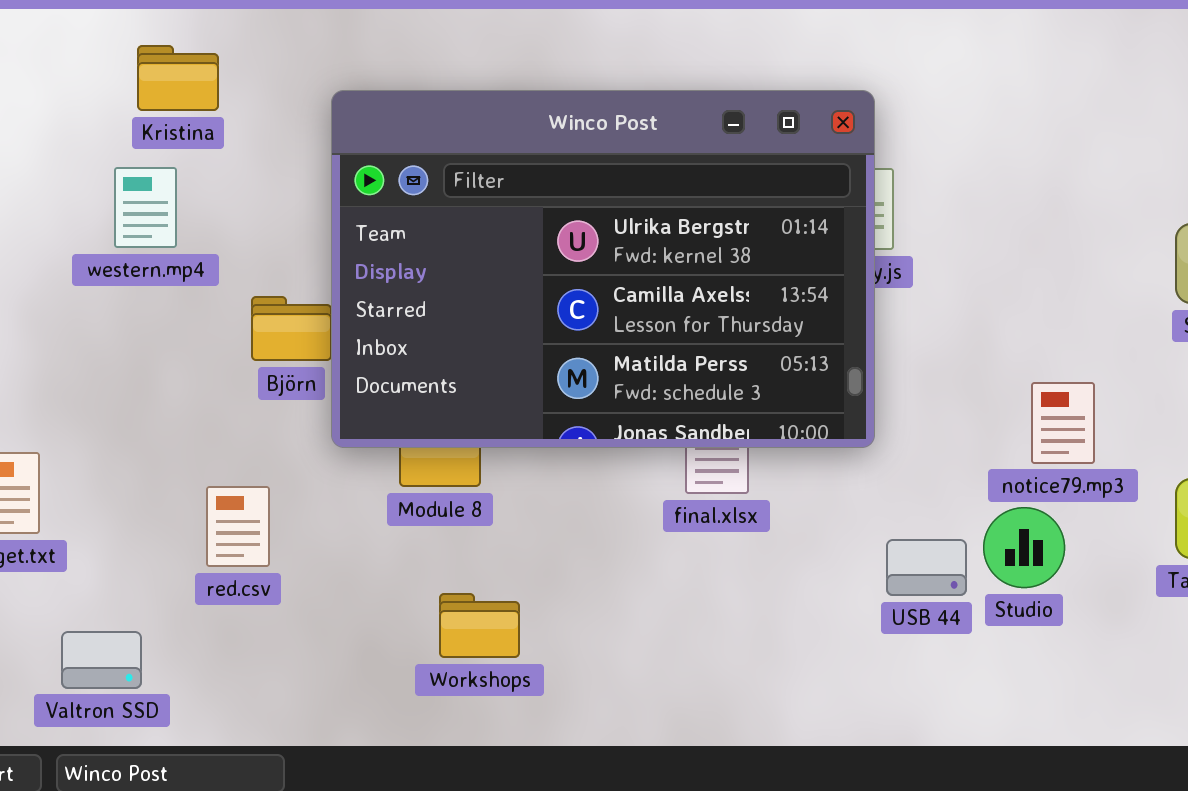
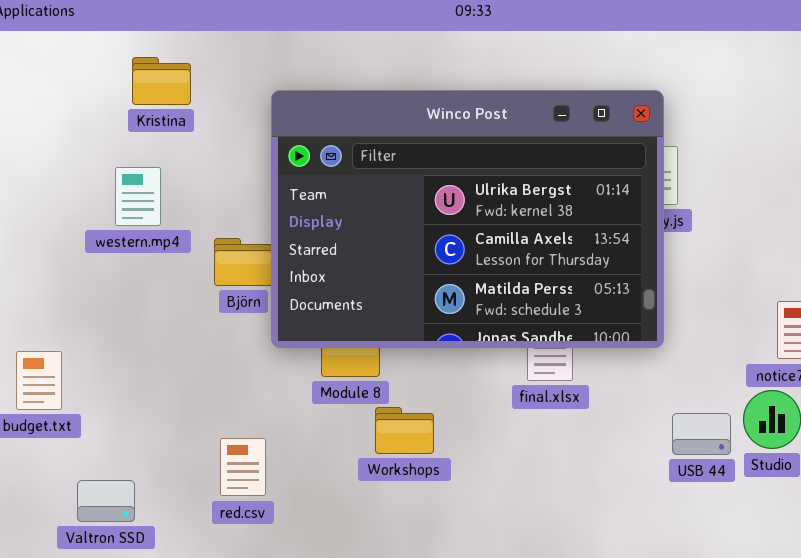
western.mp4: [114,167,177,248] -> [115,167,161,226], moved
red.csv: [206,486,270,567] -> [220,438,266,496], moved
Workshops: [439,593,520,658] -> [375,407,434,454], moved

